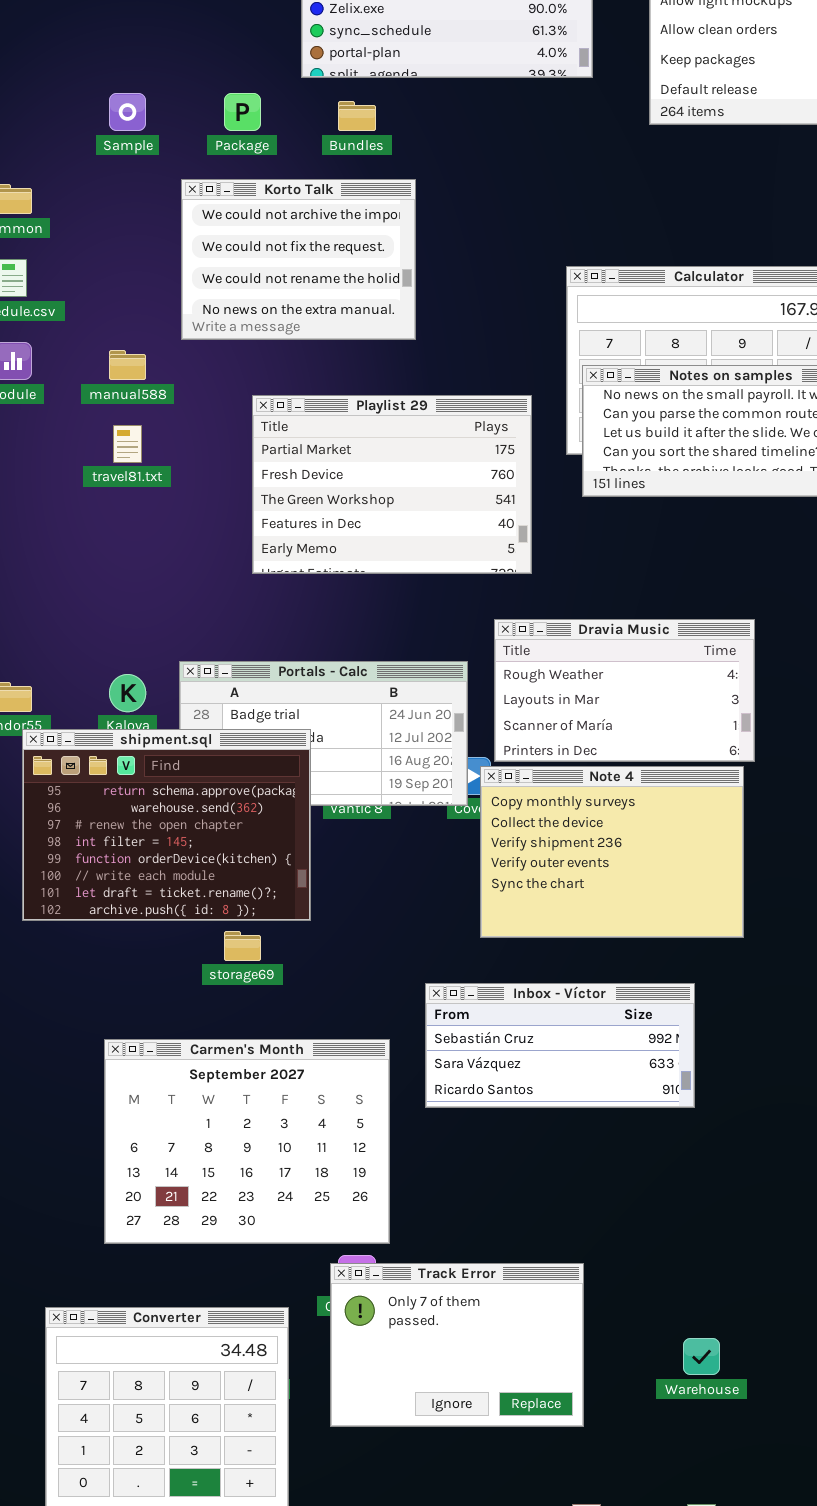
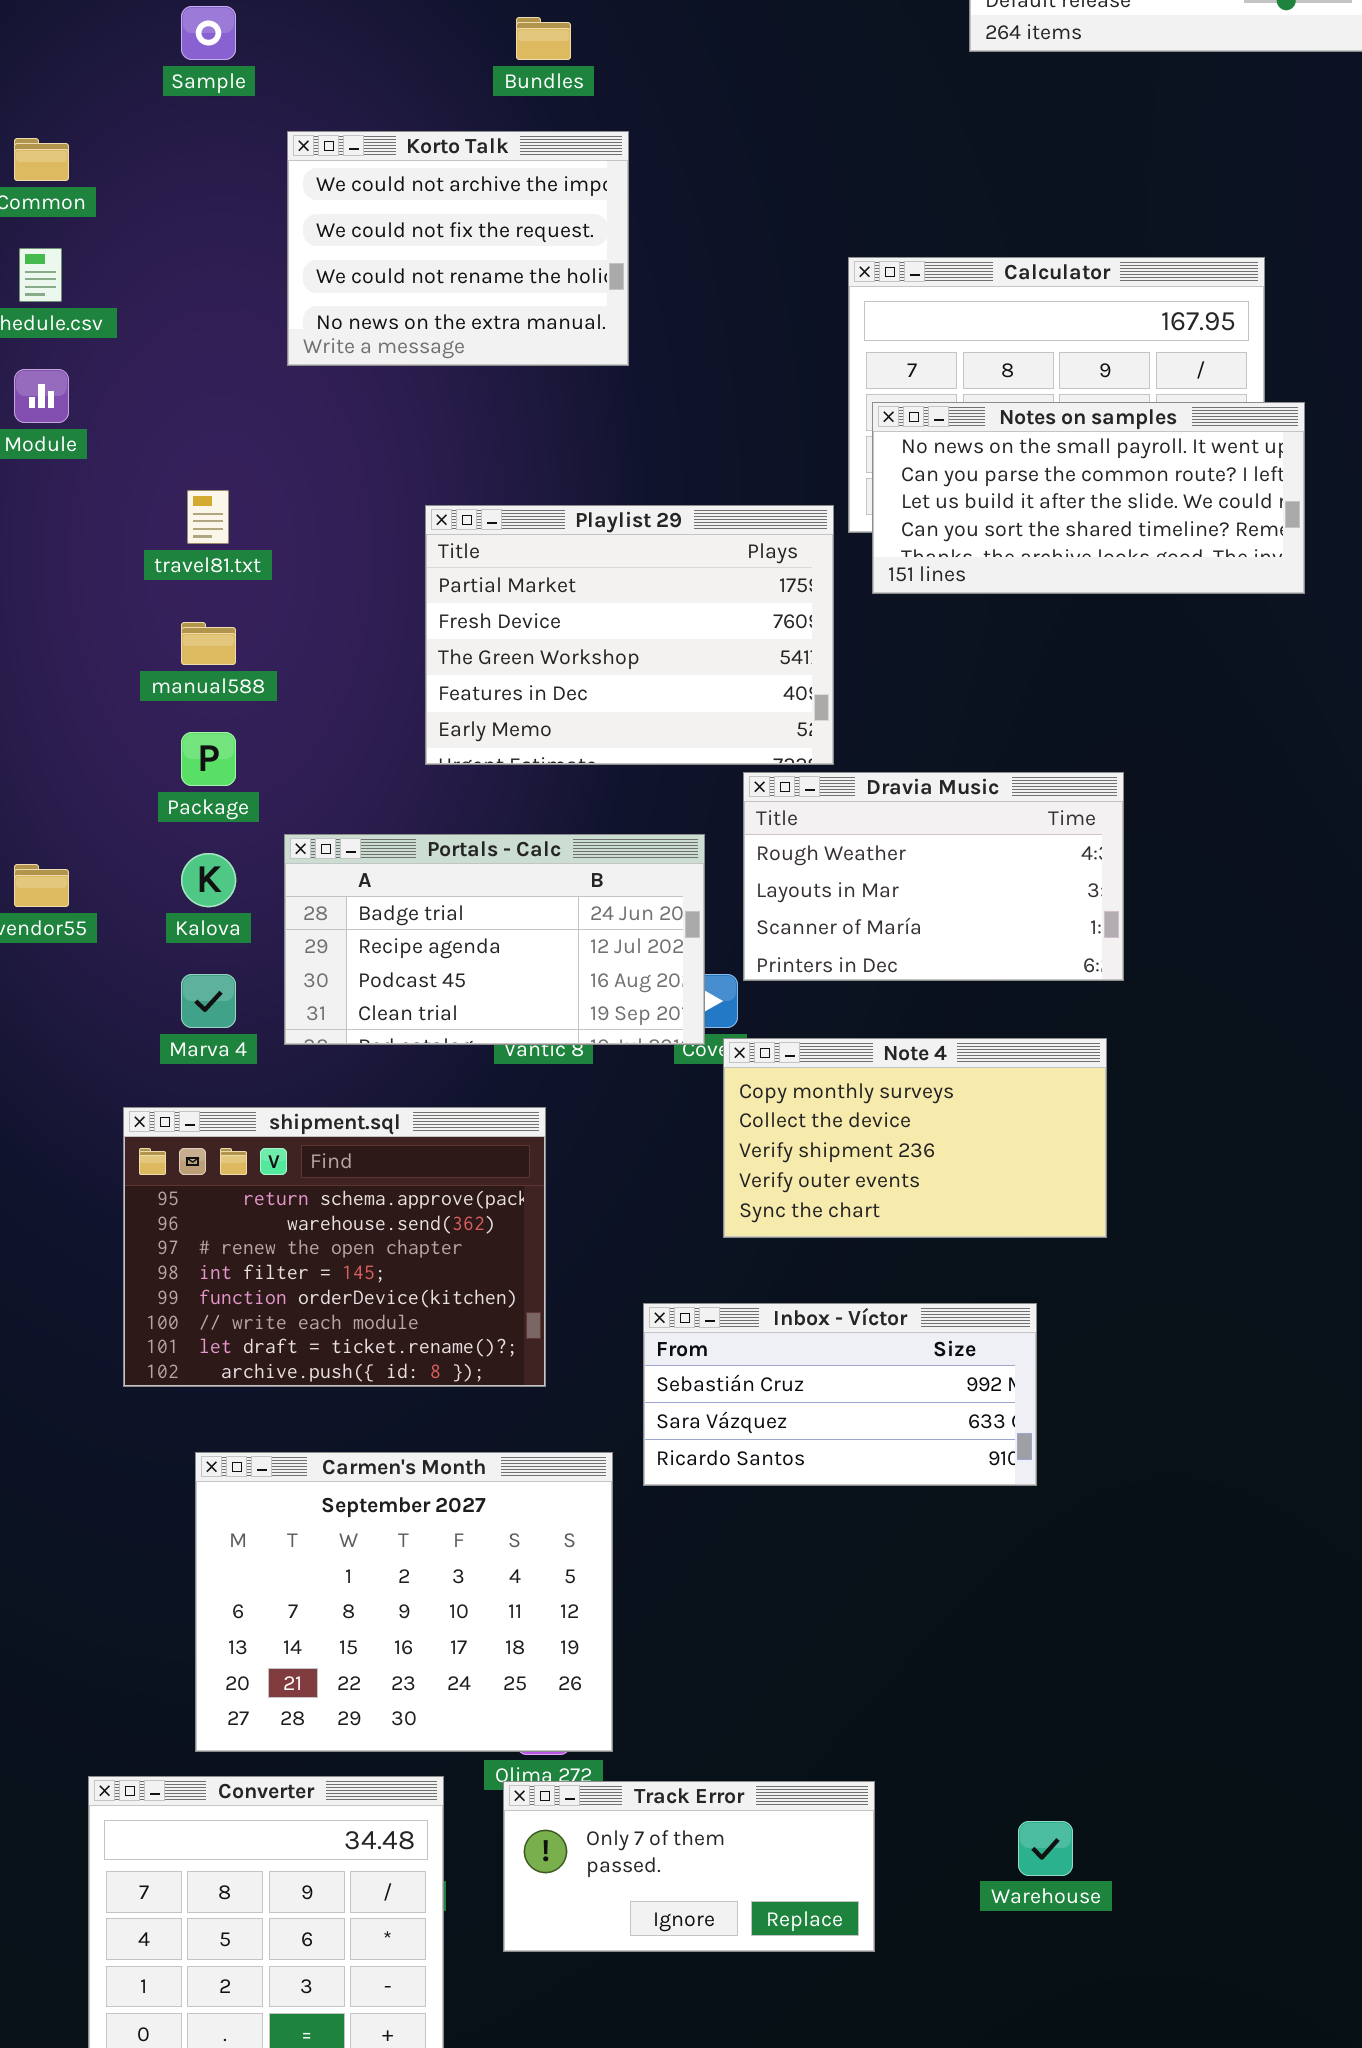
Package: [224,93,261,131] -> [181,732,236,786], moved
manual588: [109,350,146,380] -> [181,622,236,665], moved
Playlist 29: [252,395,532,574] -> [425,505,834,765], moved
shipment.sql: [22,729,311,921] -> [123,1107,546,1387], moved
Note 4: [480,766,744,938] -> [723,1038,1107,1238], resized
Carmen's Month: [104,1039,390,1244] -> [195,1452,613,1752], moved
Track Error: [330,1263,584,1427] -> [503,1781,875,1952], resized

